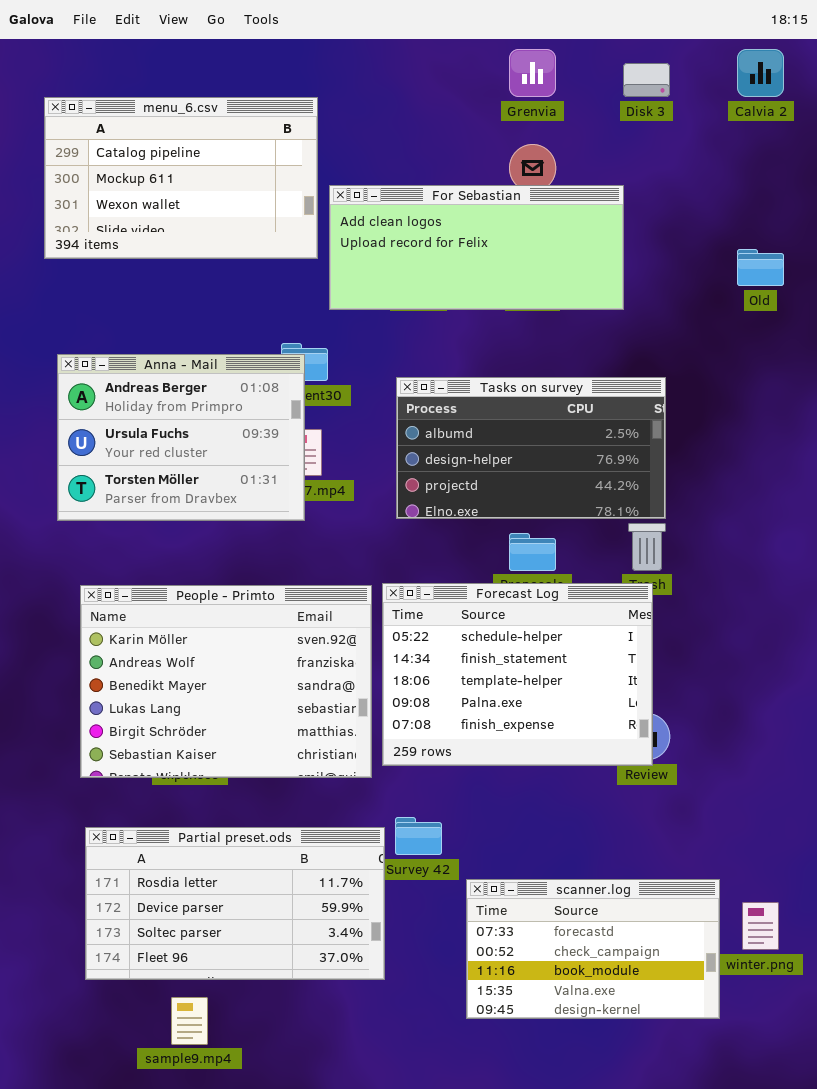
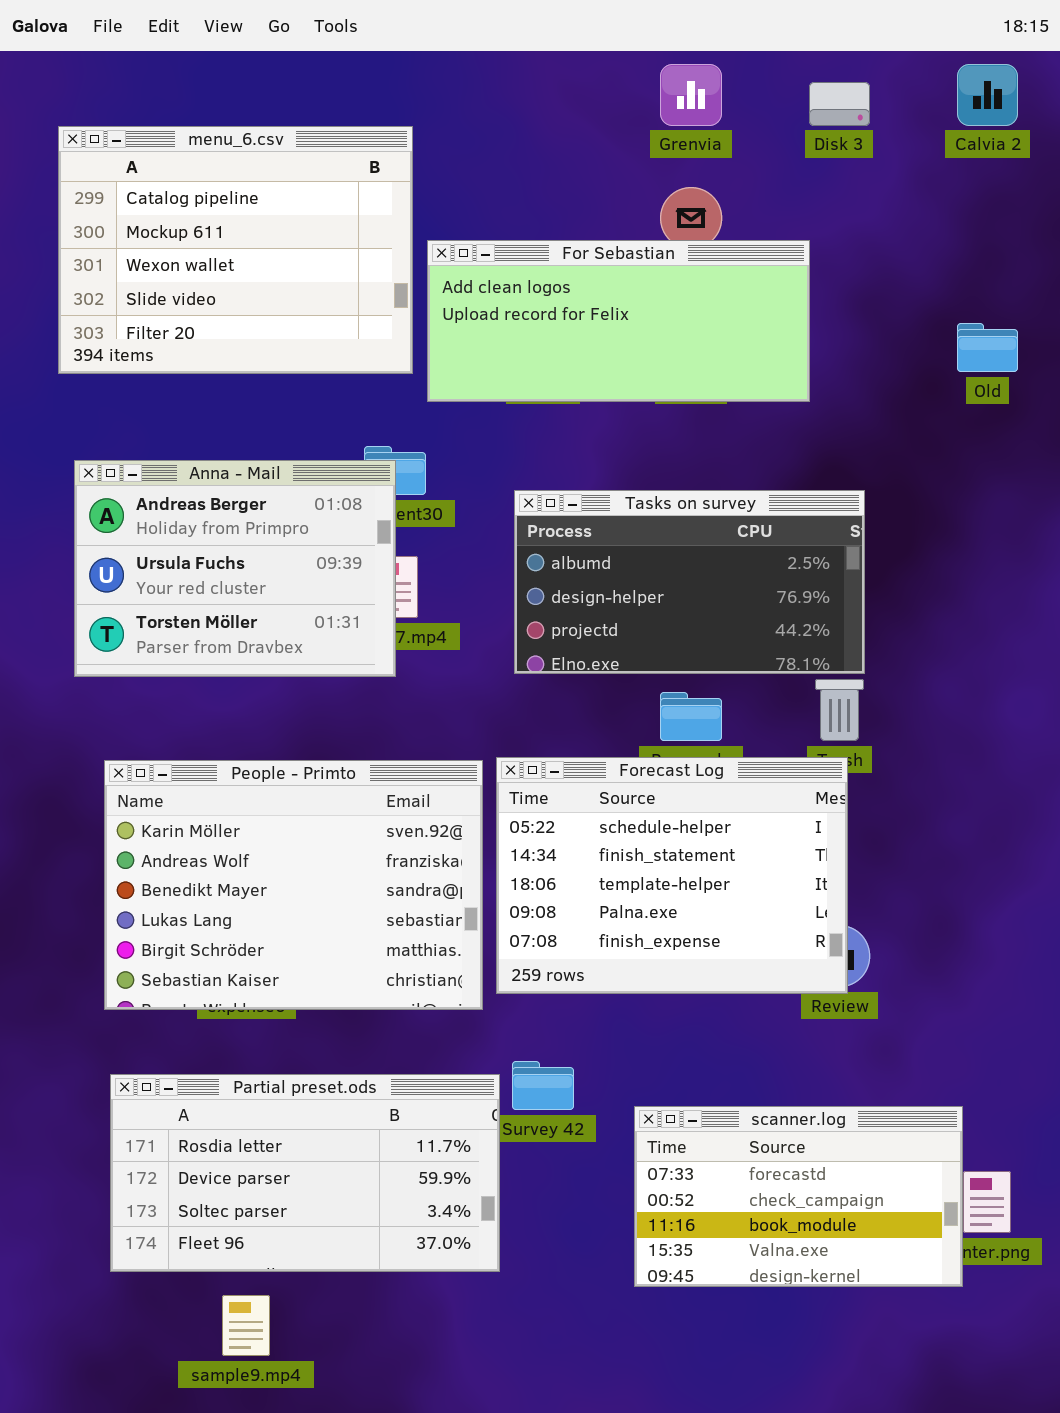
menu_6.csv: [44,97,318,259] -> [58,126,413,374], resized
scanner.log: [466,879,720,1019] -> [634,1106,963,1287], moved

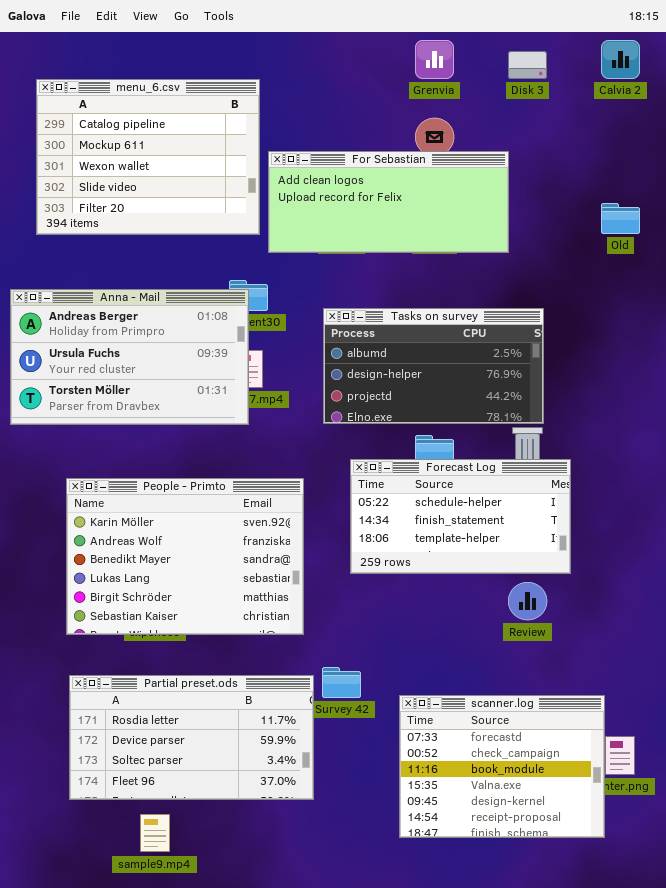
Anna - Mail: [74,460,396,677] -> [10,289,249,425], resized
Forecast Log: [496,757,848,994] -> [350,459,571,574], moved, resized
scanner.log: [634,1106,963,1287] -> [399,695,605,838], resized

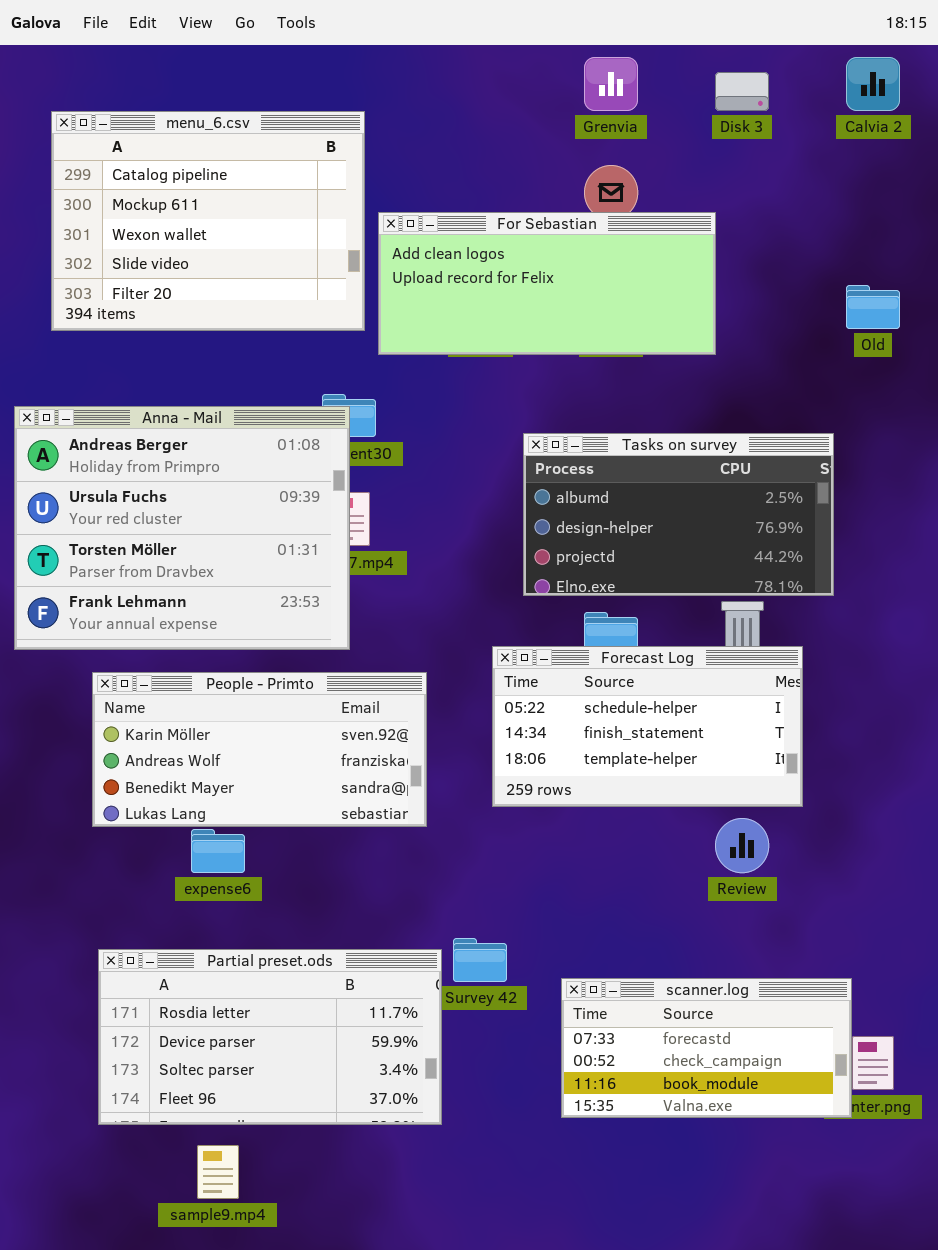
Anna - Mail: [10,289,249,425] -> [14,406,350,650], resized
Tasks on survey: [323,308,544,424] -> [523,433,834,596], moved
People - Primto: [66,478,304,635] -> [92,672,427,827], resized
scanner.log: [399,695,605,838] -> [561,978,852,1118], resized

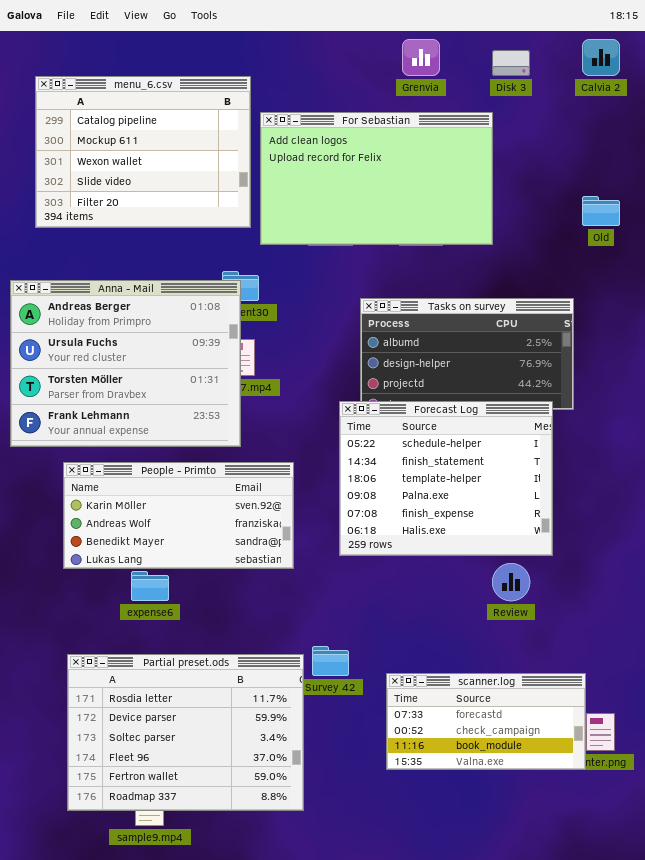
For Sebastian: [378,212,716,355] -> [260,112,493,245], resized
Forecast Log: [492,646,803,807] -> [339,401,553,556], resized
Partial preset.ods: [98,949,442,1125] -> [67,654,304,811], resized

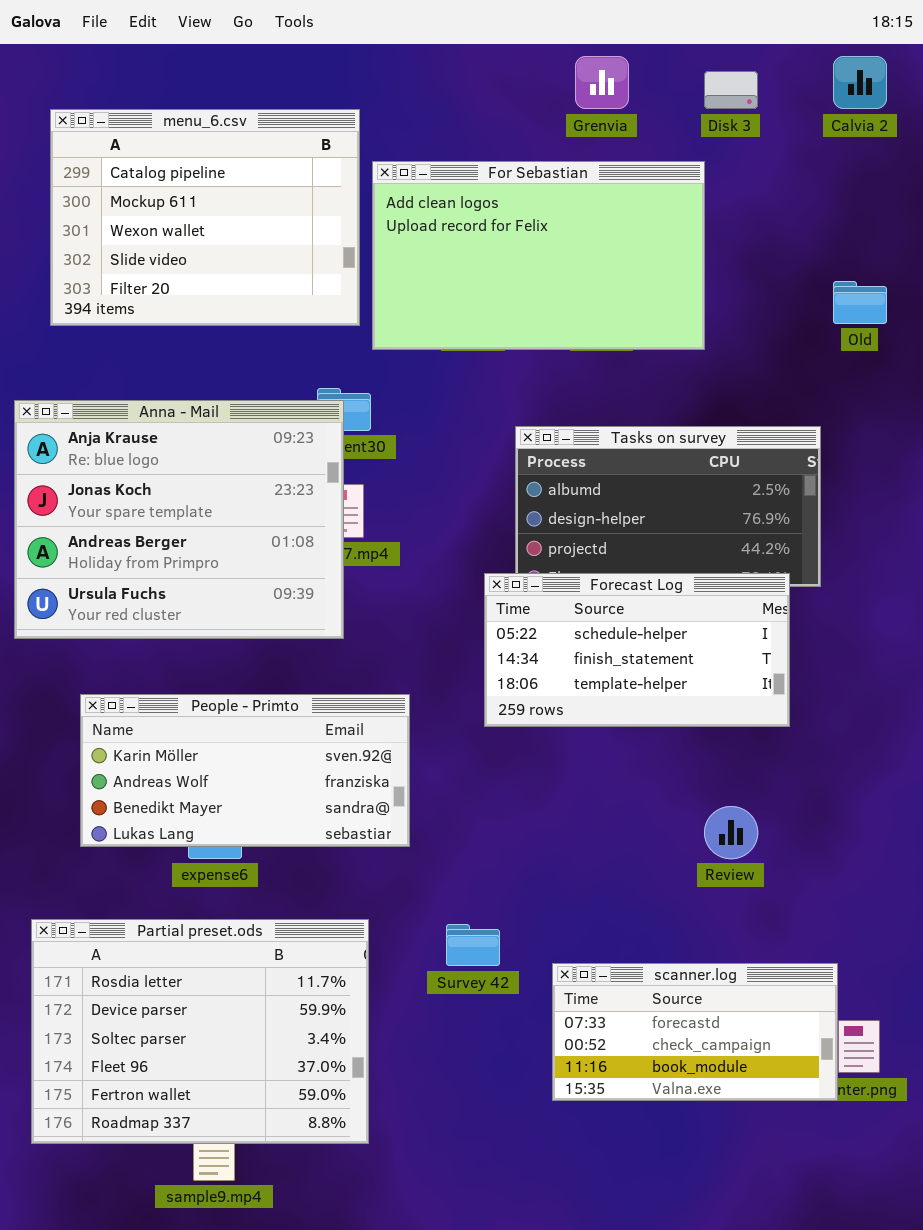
Anna - Mail: [10,280,241,447] -> [14,400,344,639], scrolled up 2 rows
Forecast Log: [339,401,553,556] -> [484,573,790,727], resized
People - Primto: [63,462,294,569] -> [80,694,410,847], moved
Partial preset.ods: [67,654,304,811] -> [31,919,369,1144], moved

